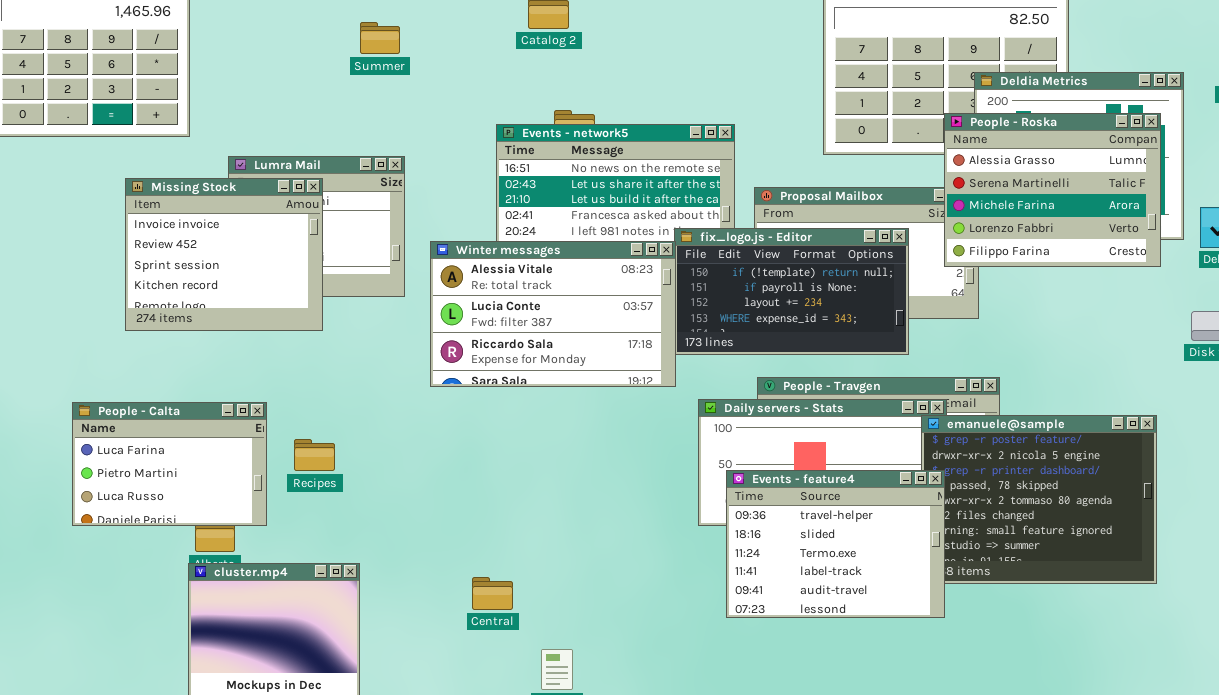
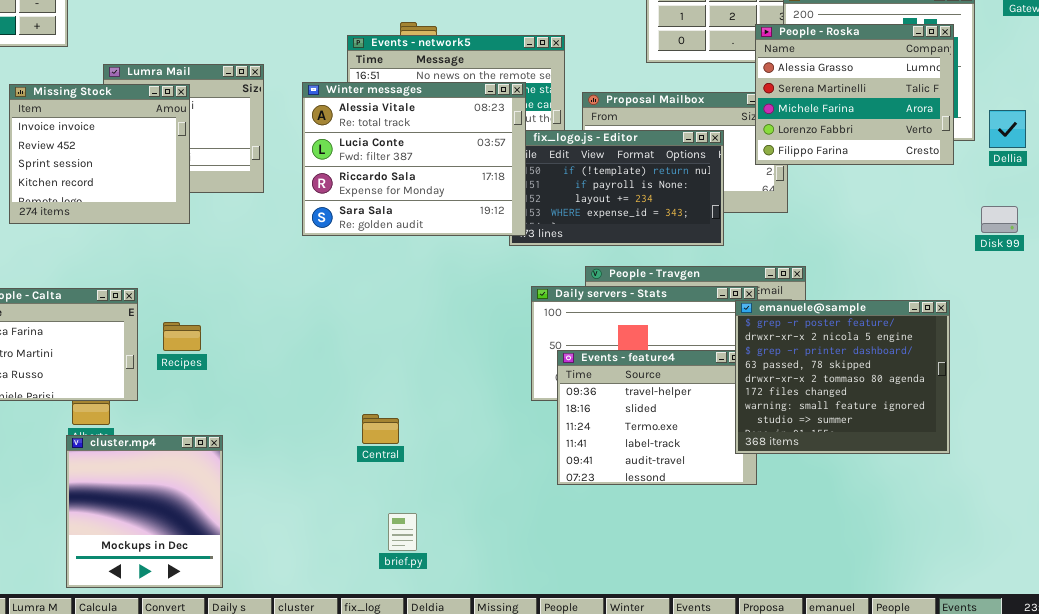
Winter messages: [430,241,676,387] -> [302,82,526,236], moved, resized
emanuele@sample: [921,415,1157,584] -> [735,300,950,454], raised
Central: [472,577,513,610] -> [362,414,399,444], moved

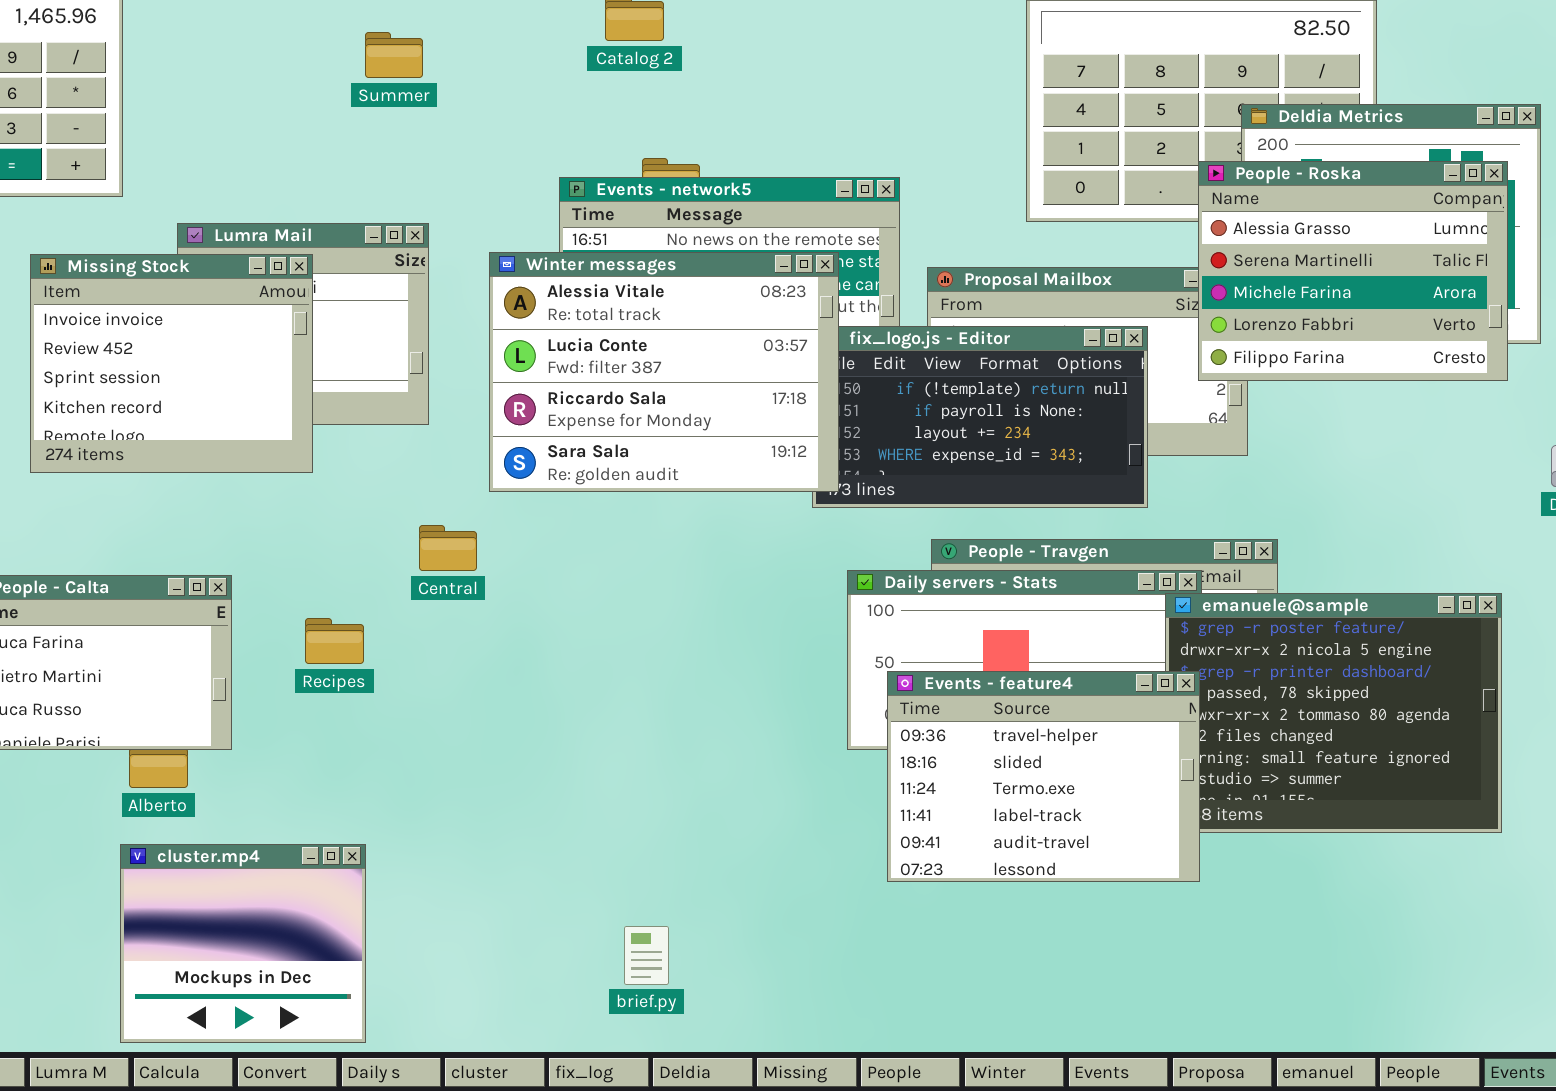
Recipes: [163,322,201,351] -> [305,618,364,664], moved
Events - feature4: [557,350,757,485] -> [887,671,1200,882], raised
Central: [362,414,399,444] -> [419,525,477,571], moved
cluster.mp4: [66,435,223,588] -> [120,844,366,1043], resized

